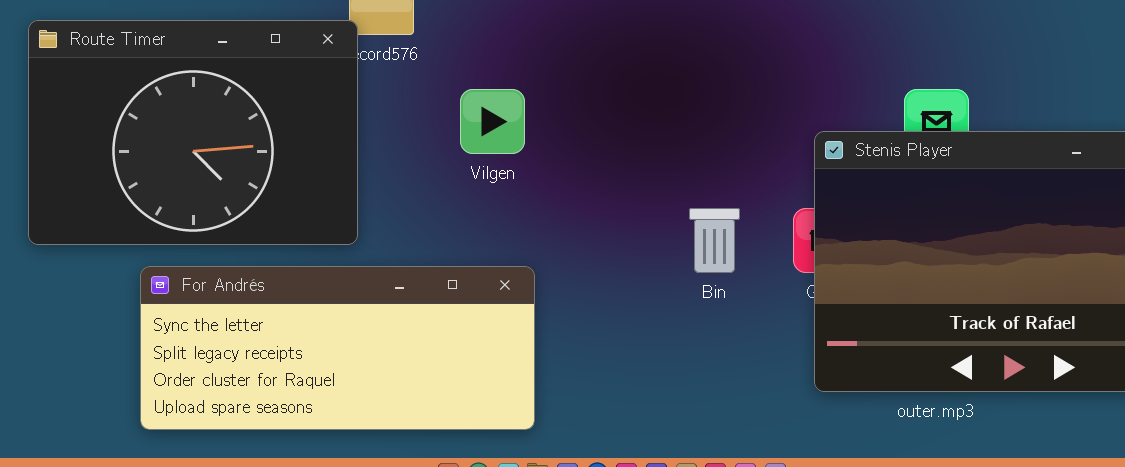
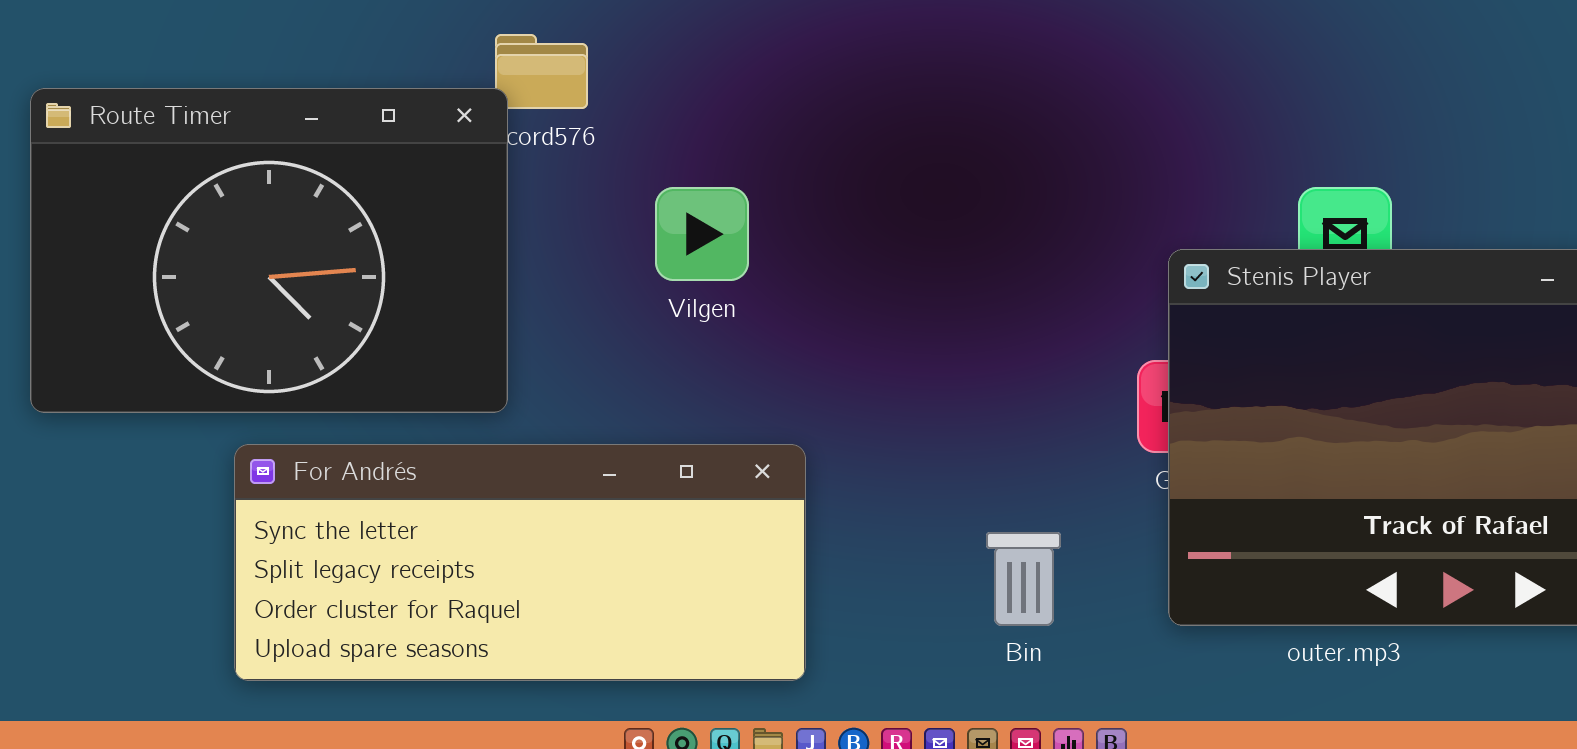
Bin: [689,208,740,273] -> [986,532,1061,626], moved
For Andrés: [140,266,535,430] -> [234,444,806,681], moved

